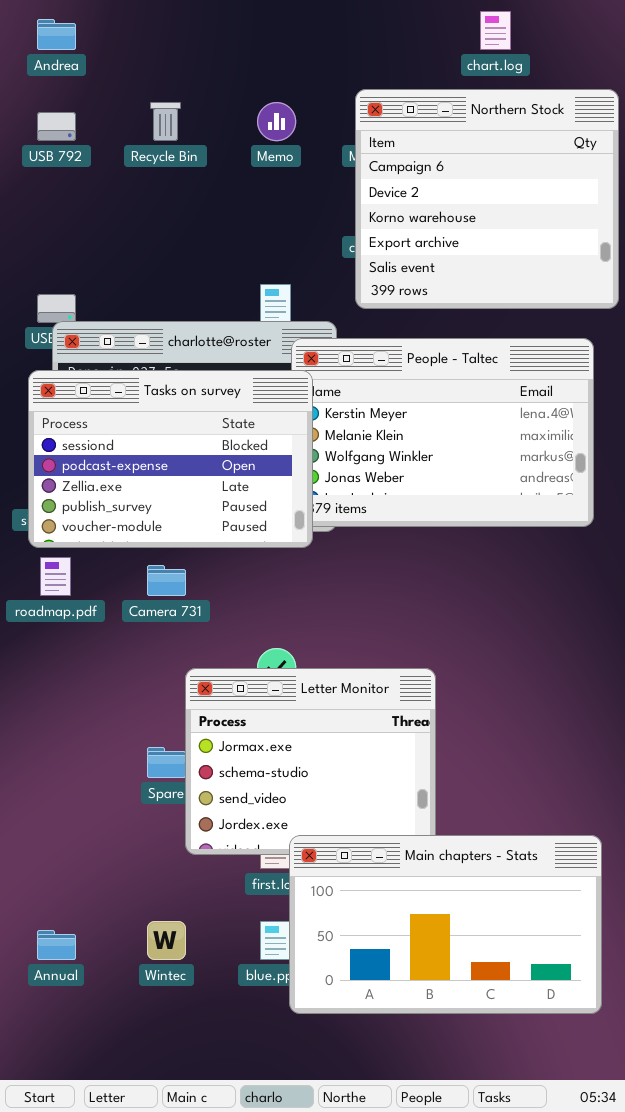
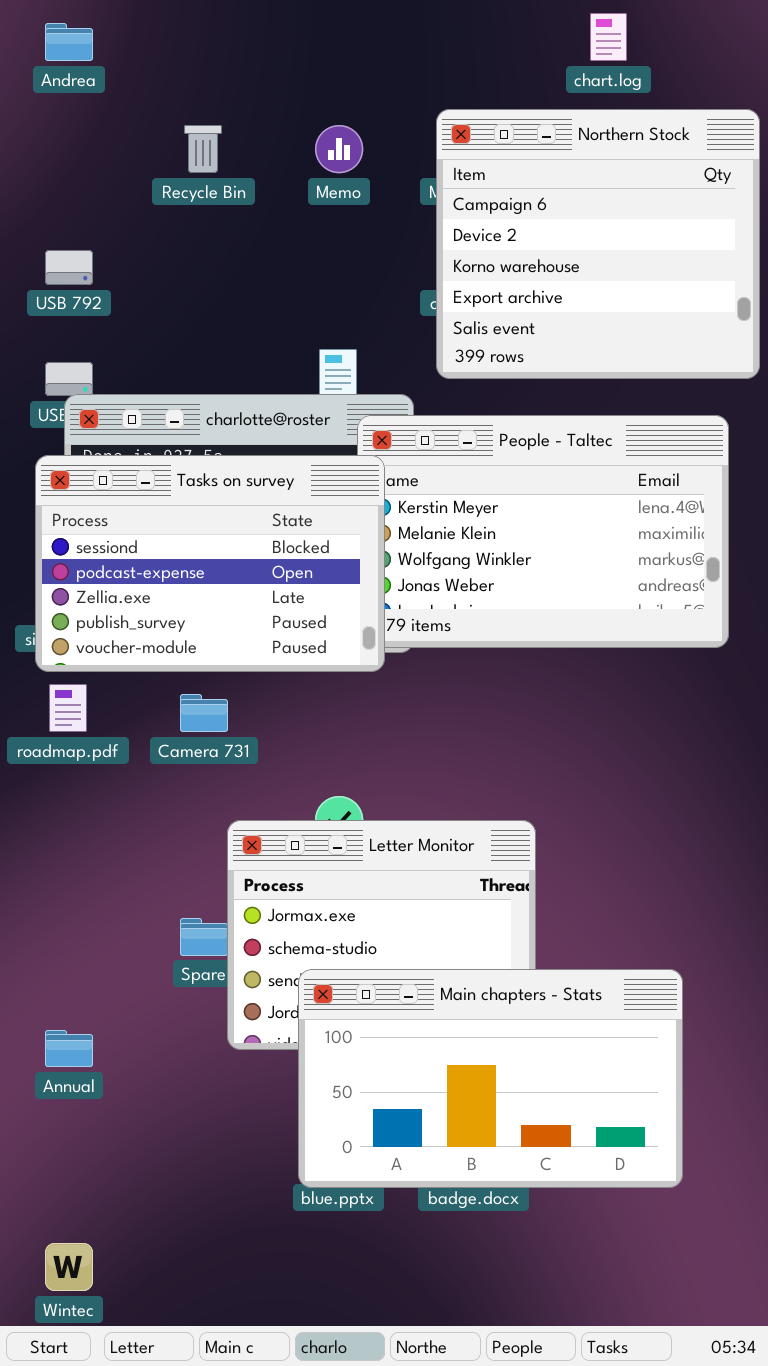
USB 792: [37,112,76,141] -> [45,250,93,285], moved
Main chapters - Stats: [289,835,602,1014] -> [298,969,683,1188], moved
Wintec: [147,921,186,960] -> [45,1243,93,1291], moved
Annual: [37,930,76,960] -> [45,1030,93,1067], moved

